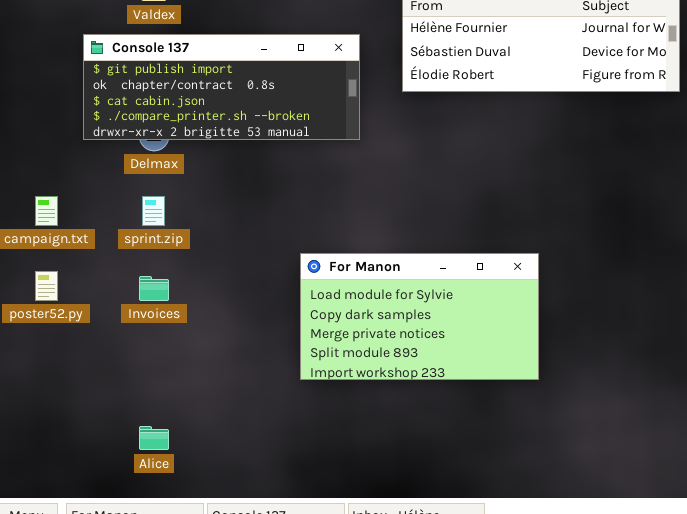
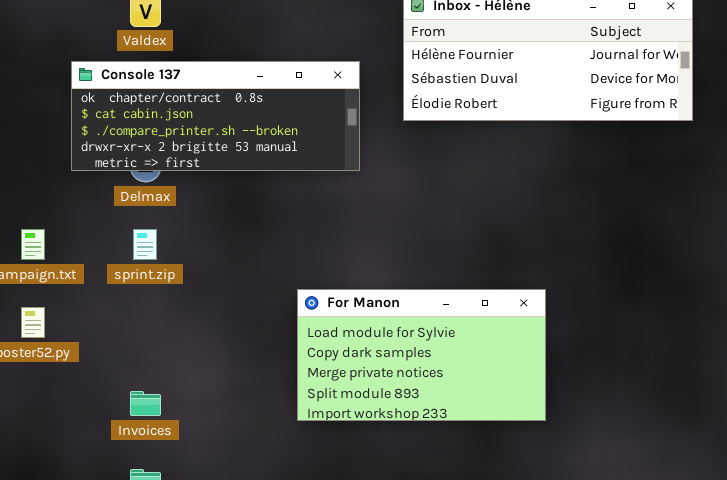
Console 137: [83,34,360,140] -> [71,61,360,171], scrolled down 1 row
Invoices: [139,276,169,301] -> [130,391,161,416], moved

